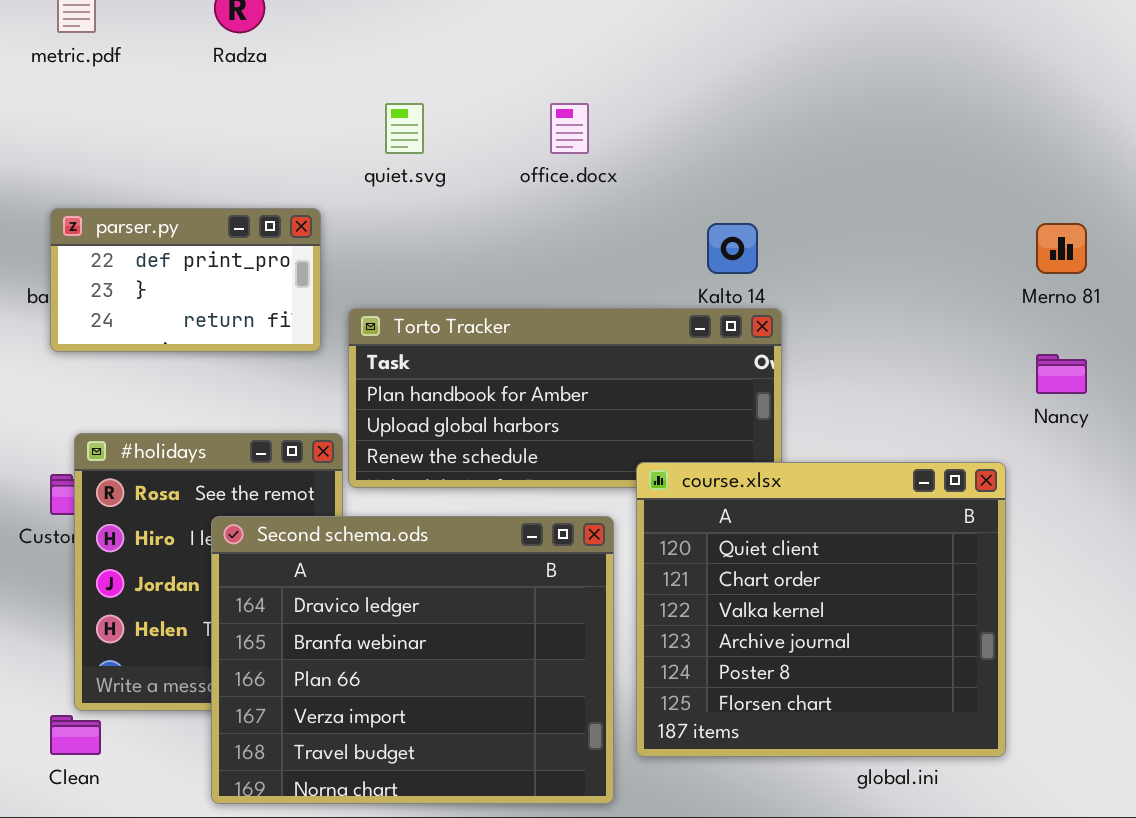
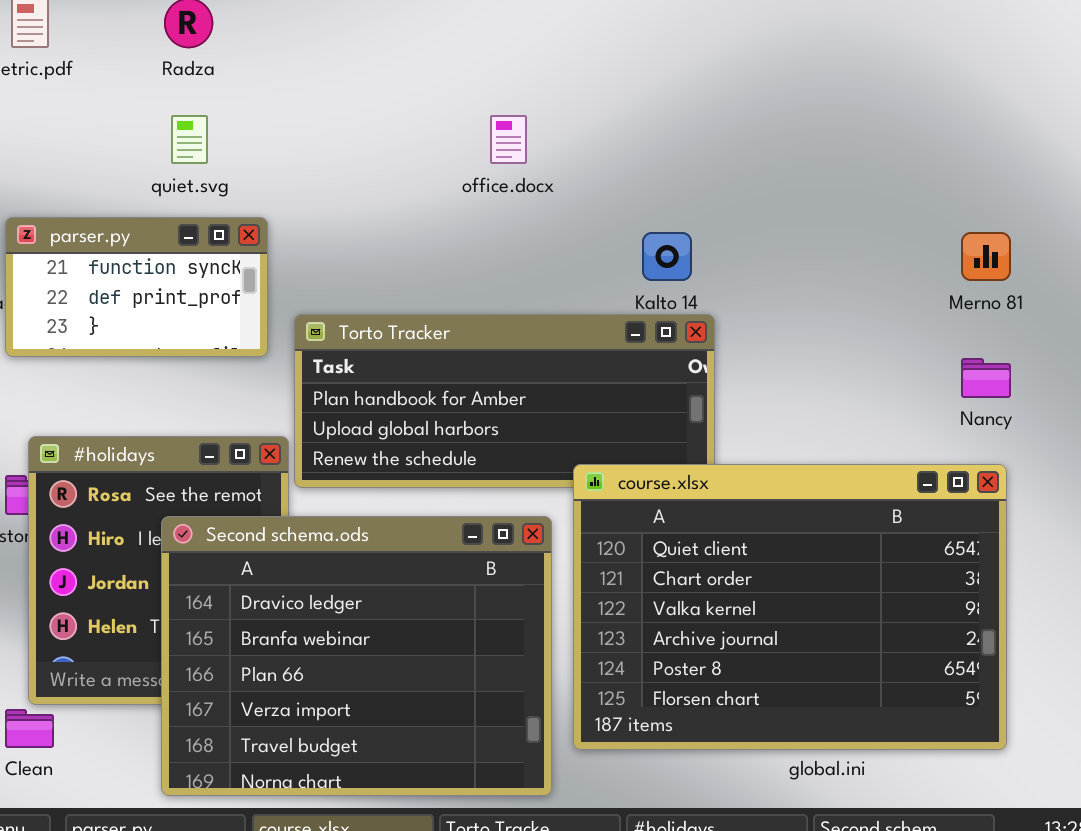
quiet.svg: [385,103,424,154] -> [171,115,208,164], moved
parser.py: [50,208,321,352] -> [5,217,268,357], scrolled up 1 row
course.xlsx: [636,462,1006,757] -> [573,464,1007,750], resized

